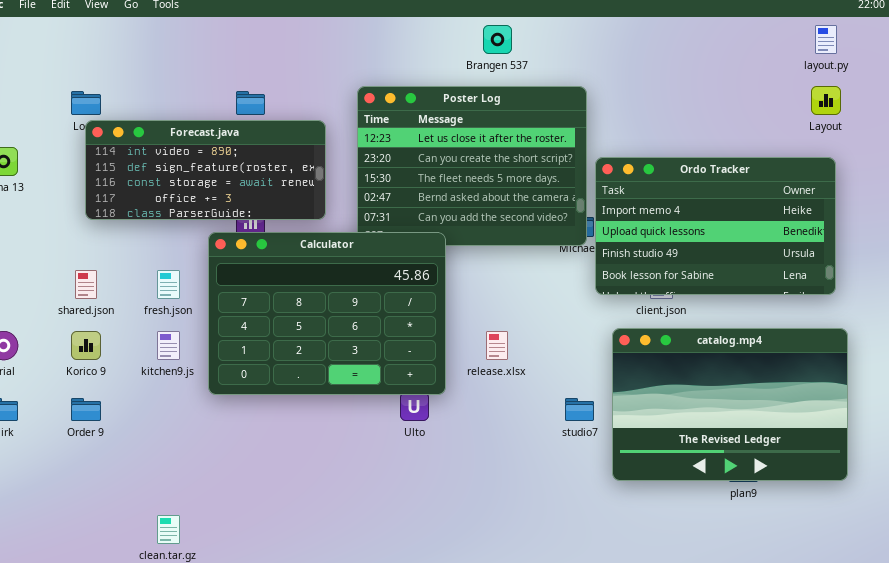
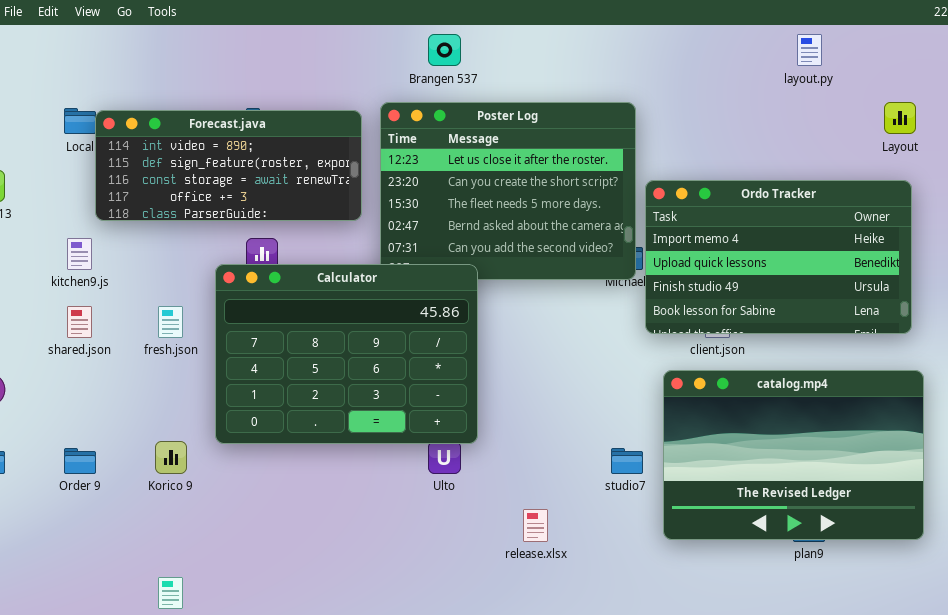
Brangen 537: [483,25,512,54] -> [428,34,461,66], moved
layout.py: [815,25,837,54] -> [797,34,822,66], moved
Forecast.java: [85,120,326,220] -> [95,110,362,221], moved
Korico 9: [71,331,101,360] -> [155,441,187,474], moved
kitchen9.js: [157,331,180,360] -> [67,238,92,270], moved
release.xlsx: [486,331,508,360] -> [523,509,548,542], moved

